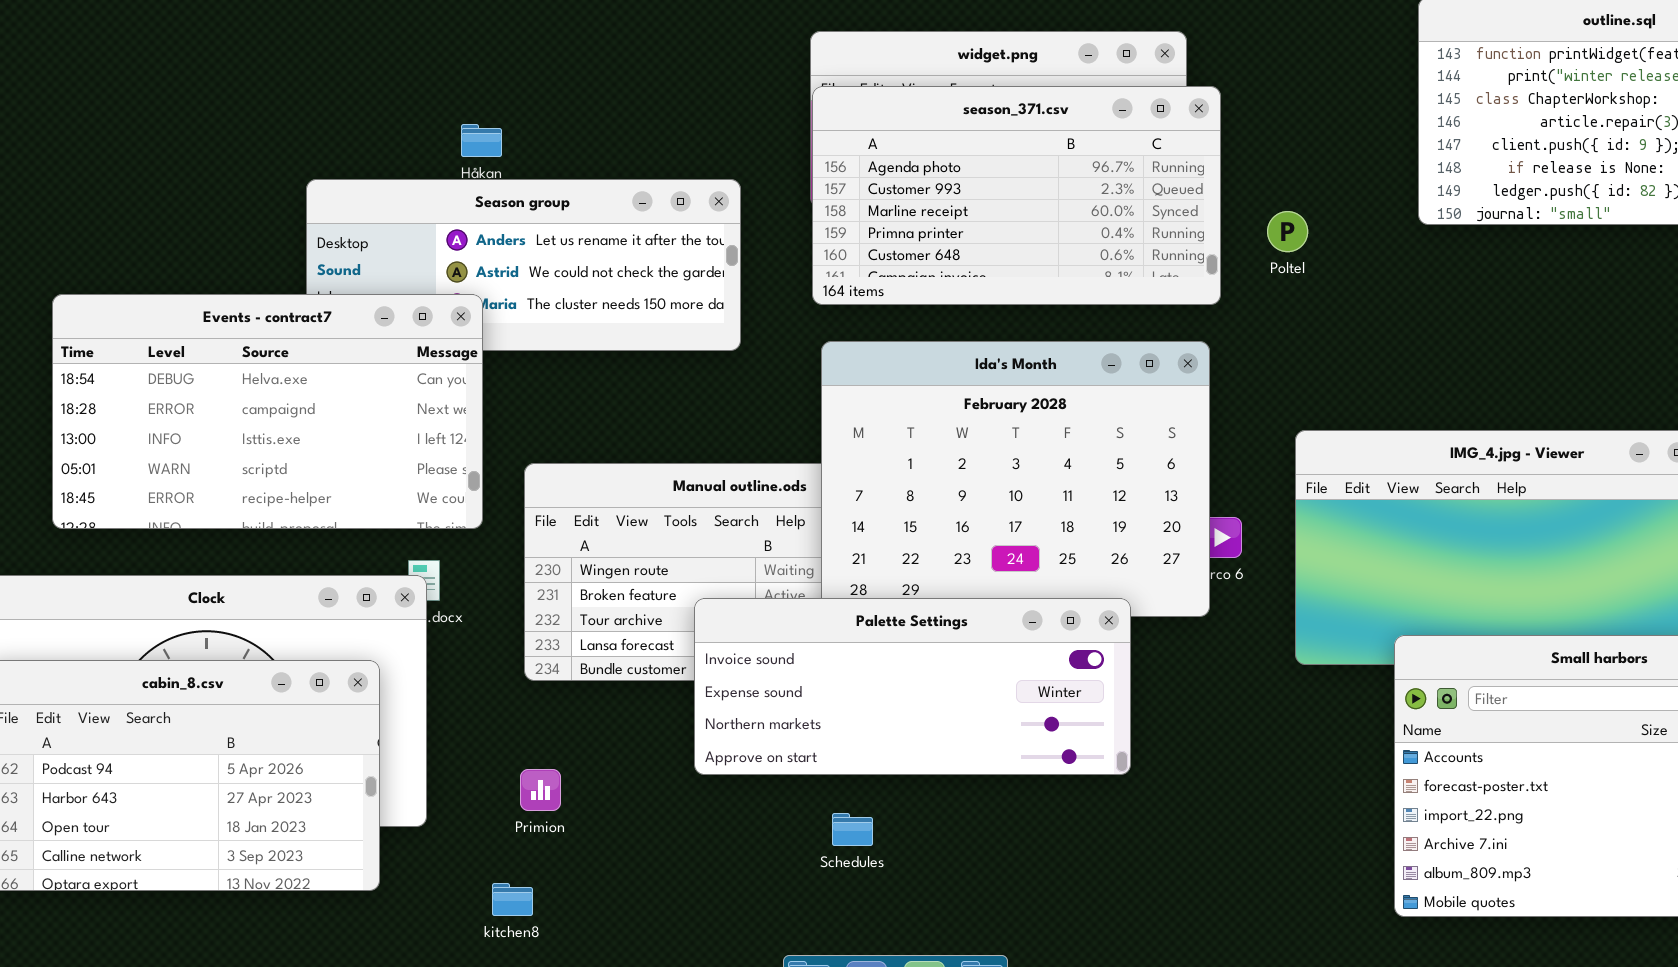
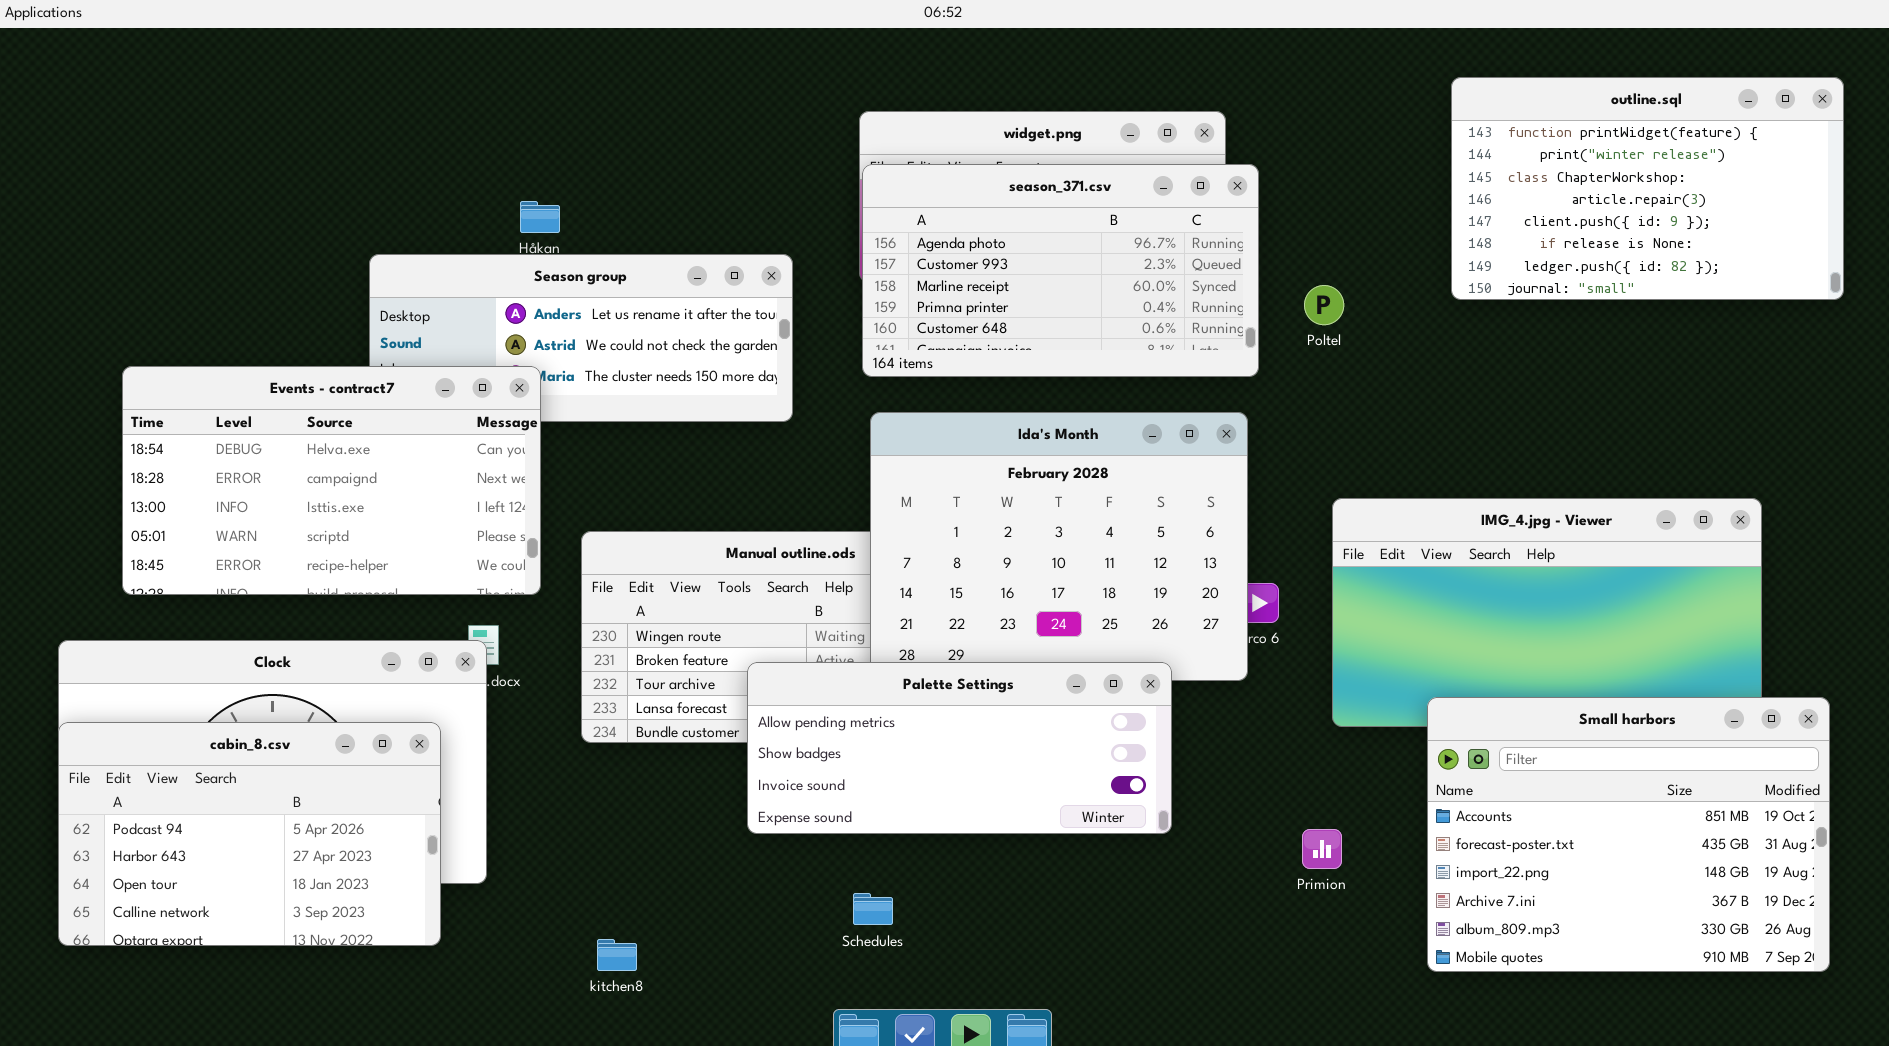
Palette Settings: [694,598,1131,775] -> [747,662,1172,834], scrolled up 2 rows
Primion: [520,769,561,811] -> [1302,829,1342,869], moved
Schedules: [832,813,873,846] -> [853,893,893,925], moved
kitchen8: [492,883,533,916] -> [597,939,637,971], moved

